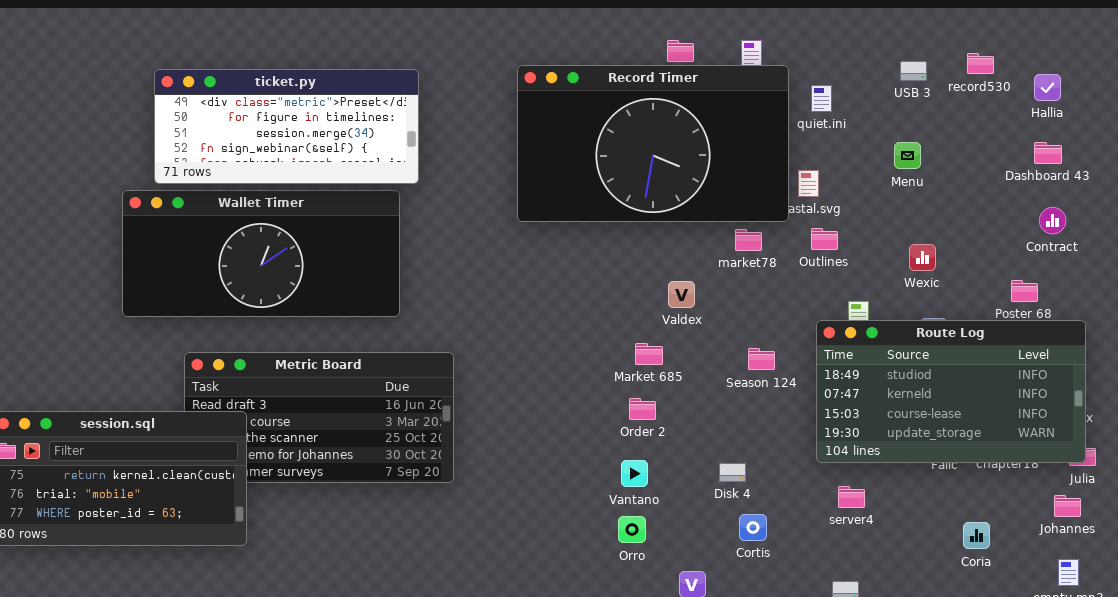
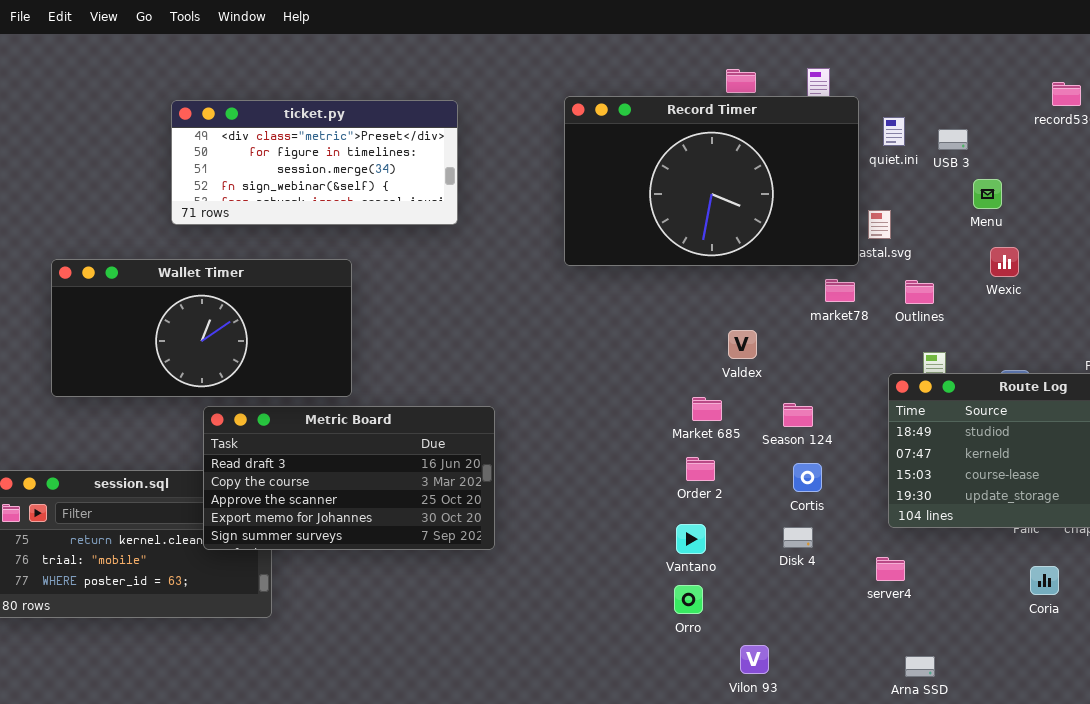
USB 3: [900,61,927,81] -> [938,129,968,150], moved
Wallet Timer: [122,190,400,317] -> [51,259,352,397], moved
Outlines: [811,228,838,250] -> [905,280,934,304], moved
market78: [735,229,762,251] -> [825,279,855,302], moved
Wexic: [909,244,936,271] -> [990,247,1019,277], moved
Season 124: [748,348,775,370] -> [783,403,813,427], moved
Metric Board: [184,352,454,483] -> [203,406,495,550], raised
server4: [838,486,865,508] -> [876,557,905,581], moved
Cortis: [739,514,767,541] -> [793,463,822,492], moved
Coria: [963,522,990,549] -> [1030,566,1059,595], moved

